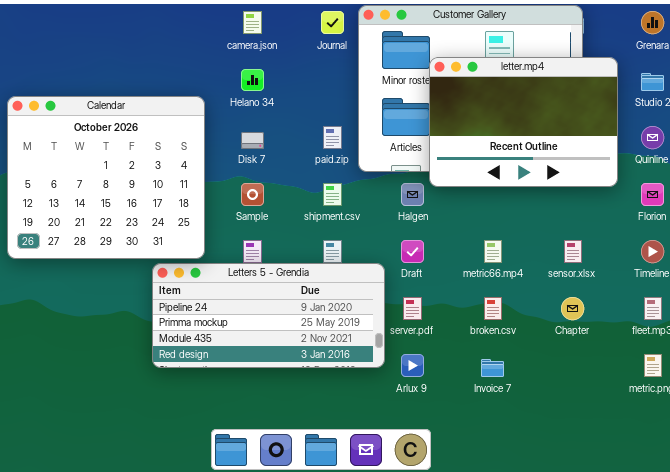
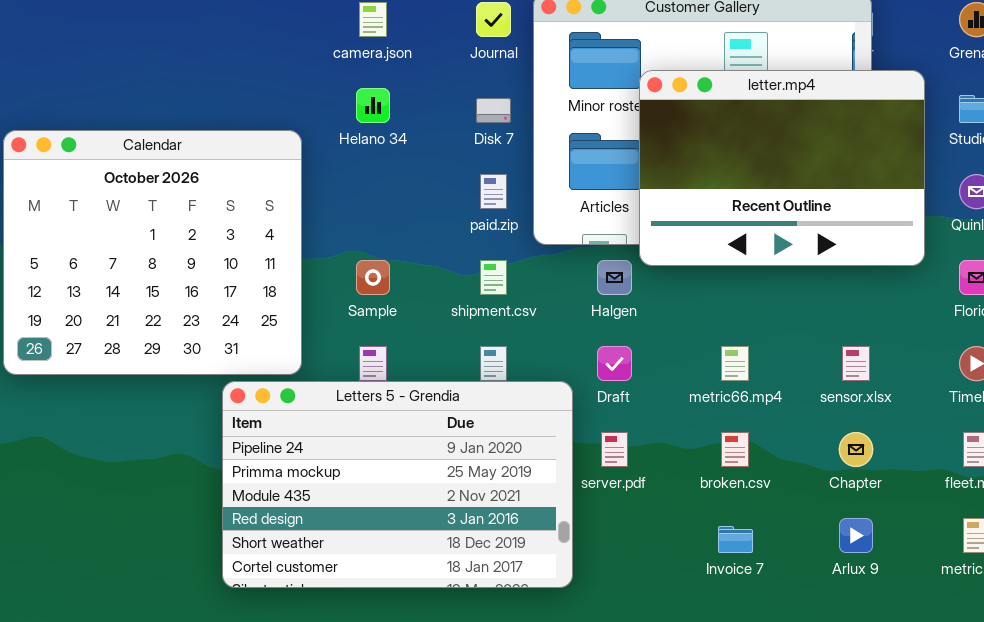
Disk 7: [241,132,264,149] -> [476,98,511,123], moved
Letters 5 - Grendia: [152,263,385,368] -> [222,381,573,588], resized
Arlux 9: [401,354,424,377] -> [839,518,873,553], moved

